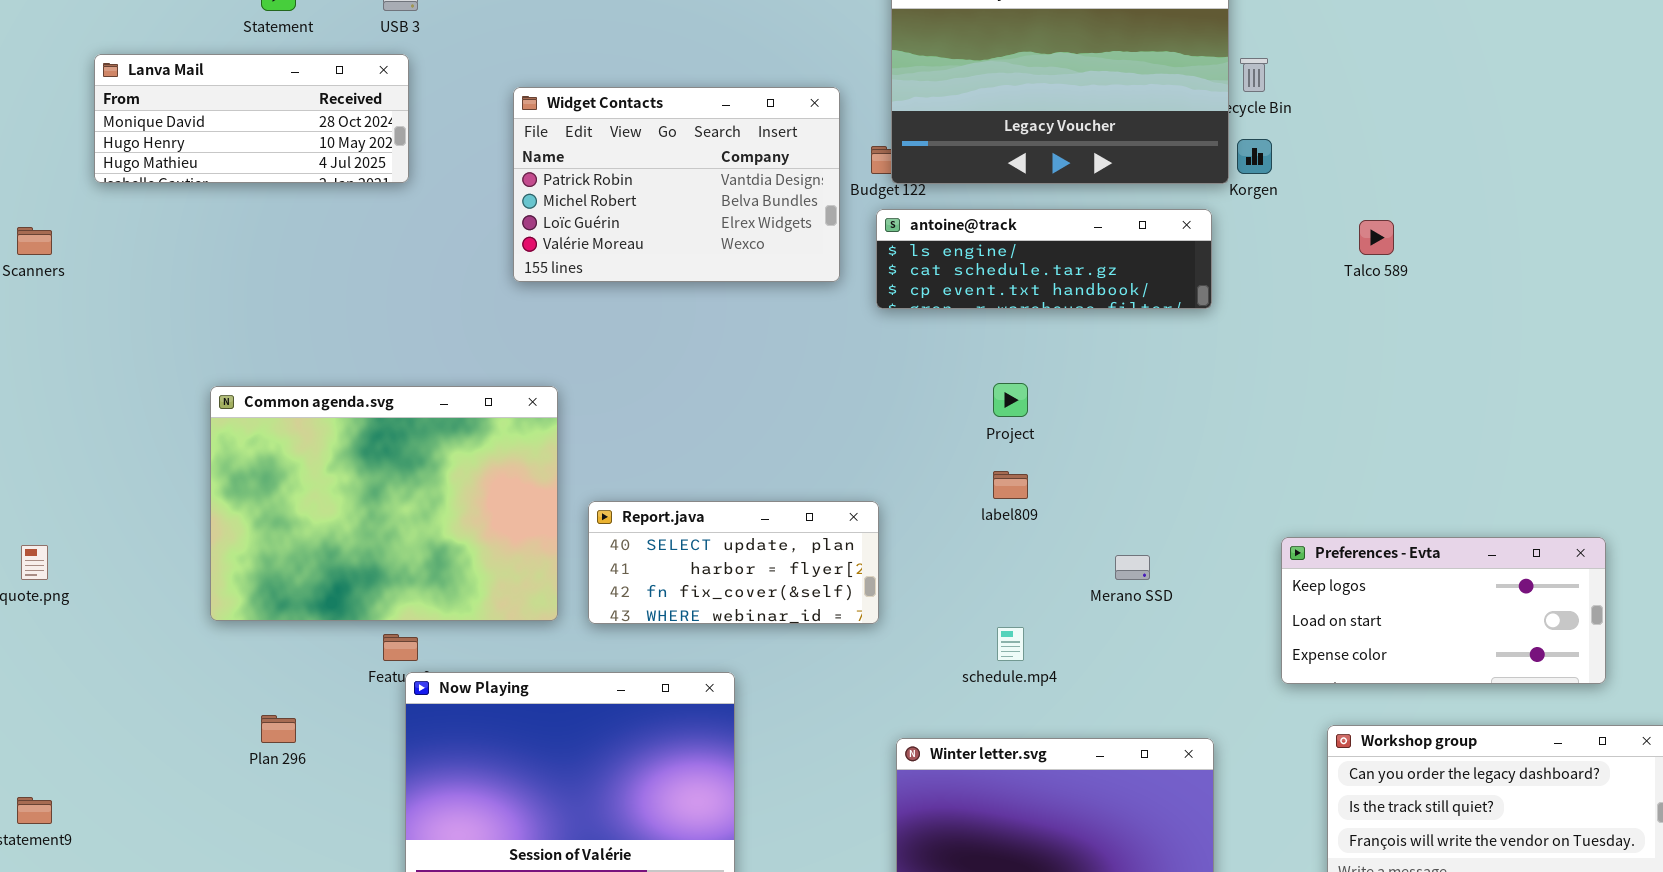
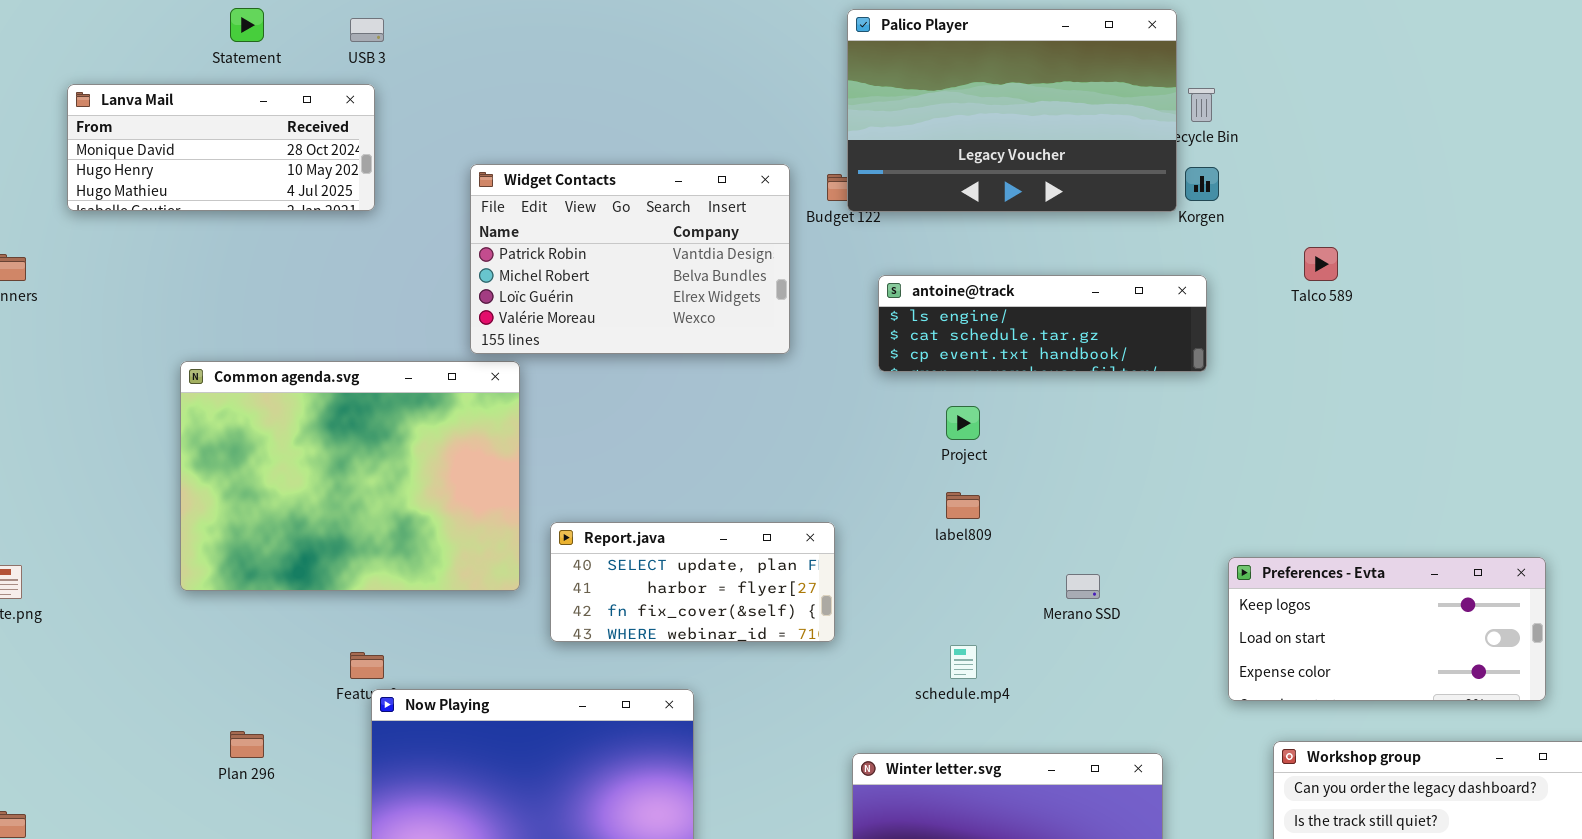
Widget Contacts: [513,87,840,282] -> [470,164,790,354], moved
antoine@track: [876,209,1212,309] -> [878,275,1207,372], moved
Common agenda.svg: [210,386,558,621] -> [180,361,520,591], moved

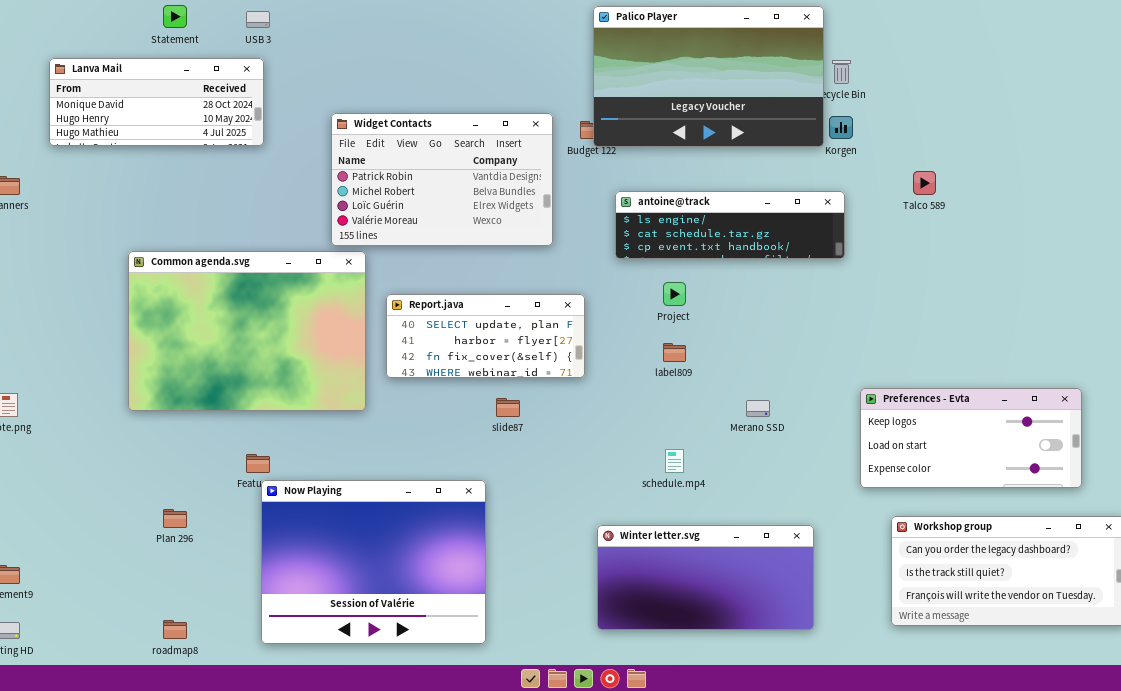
Report.java: [550,522,835,642] -> [386,294,585,378], moved

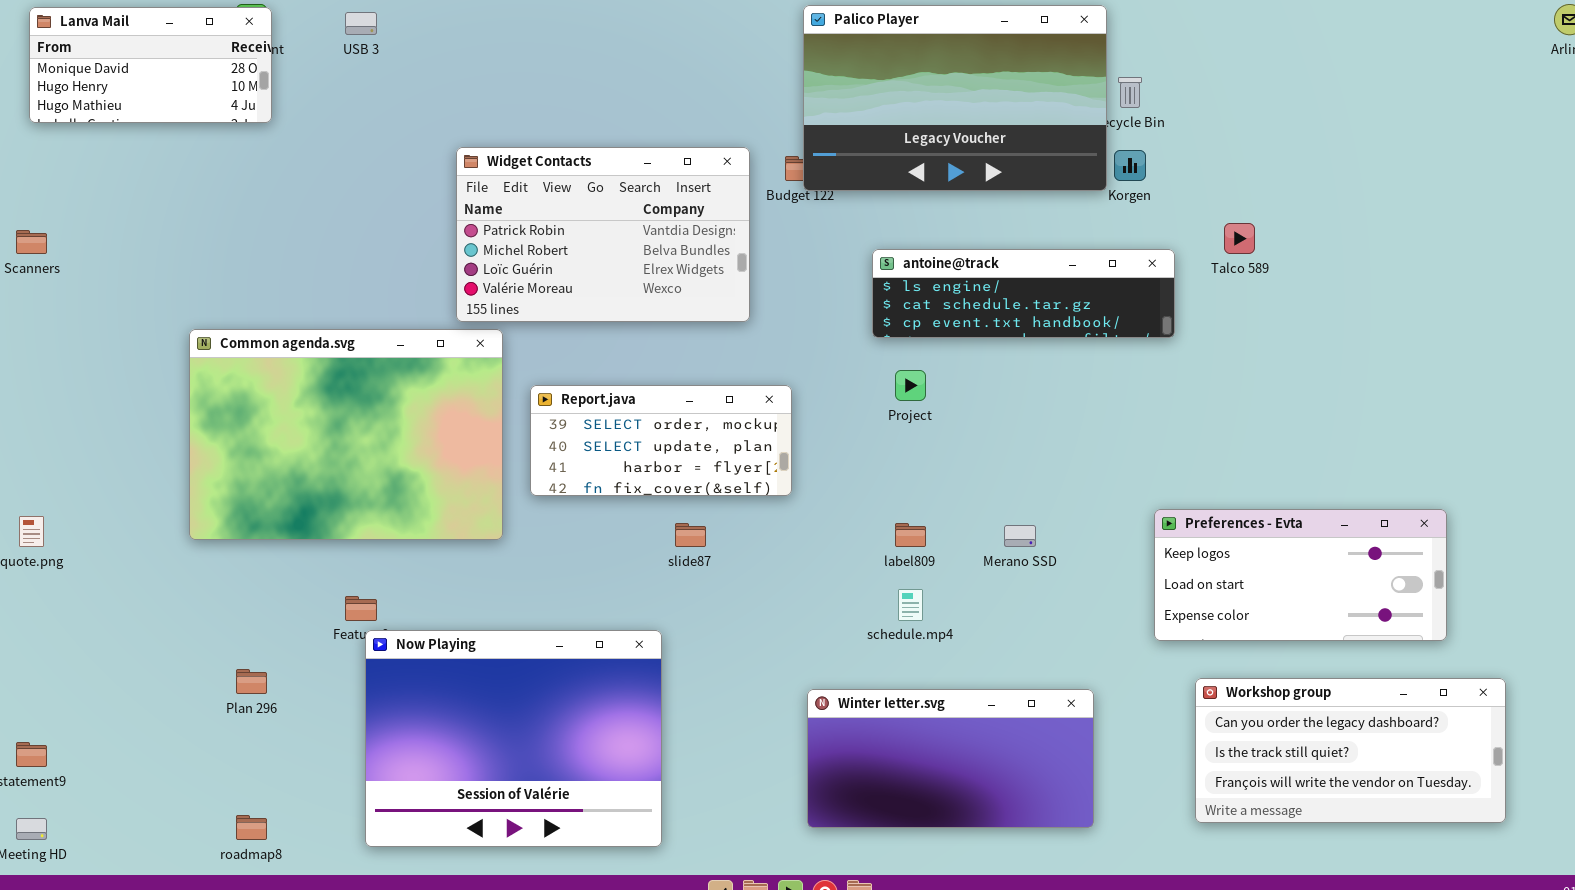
Lanva Mail: [49,58,264,146] -> [29,7,272,123], moved, resized
antoine@track: [615,191,845,259] -> [872,249,1175,338], moved
Report.java: [386,294,585,378] -> [530,385,792,496], scrolled up 1 row
label809: [663,343,686,362] -> [895,523,926,547], moved

